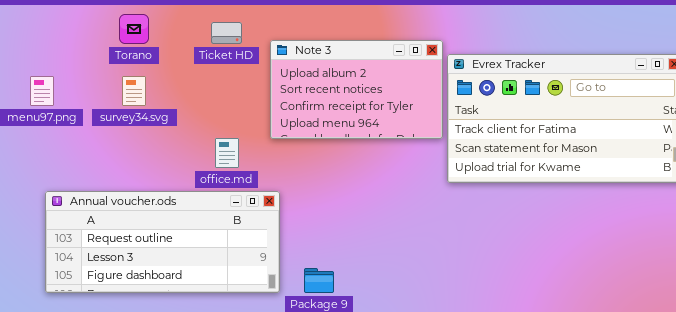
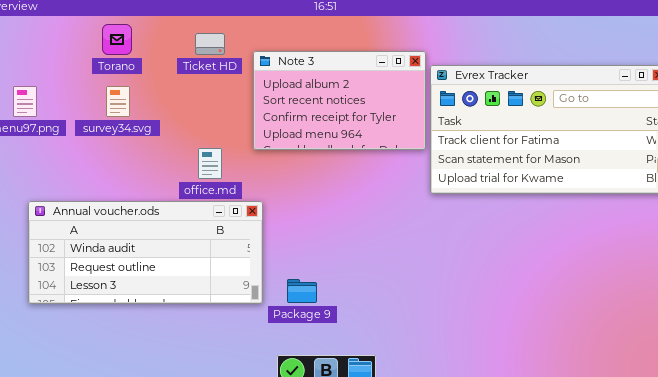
Annual voucher.ods: [45,191,280,293] -> [28,201,263,304], scrolled up 1 row

